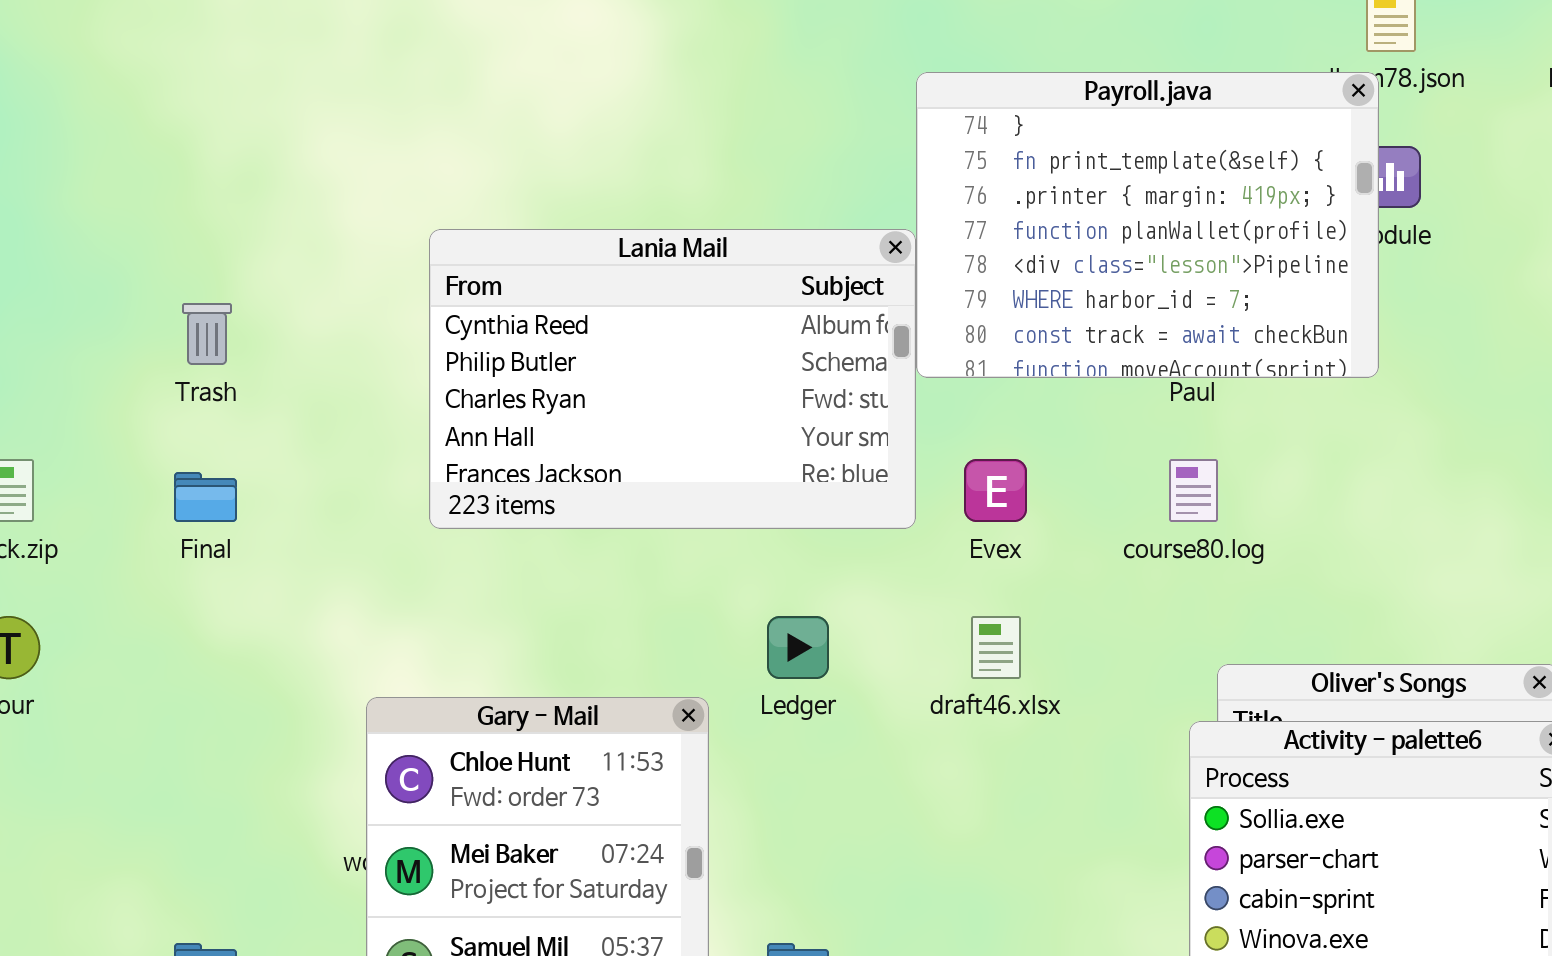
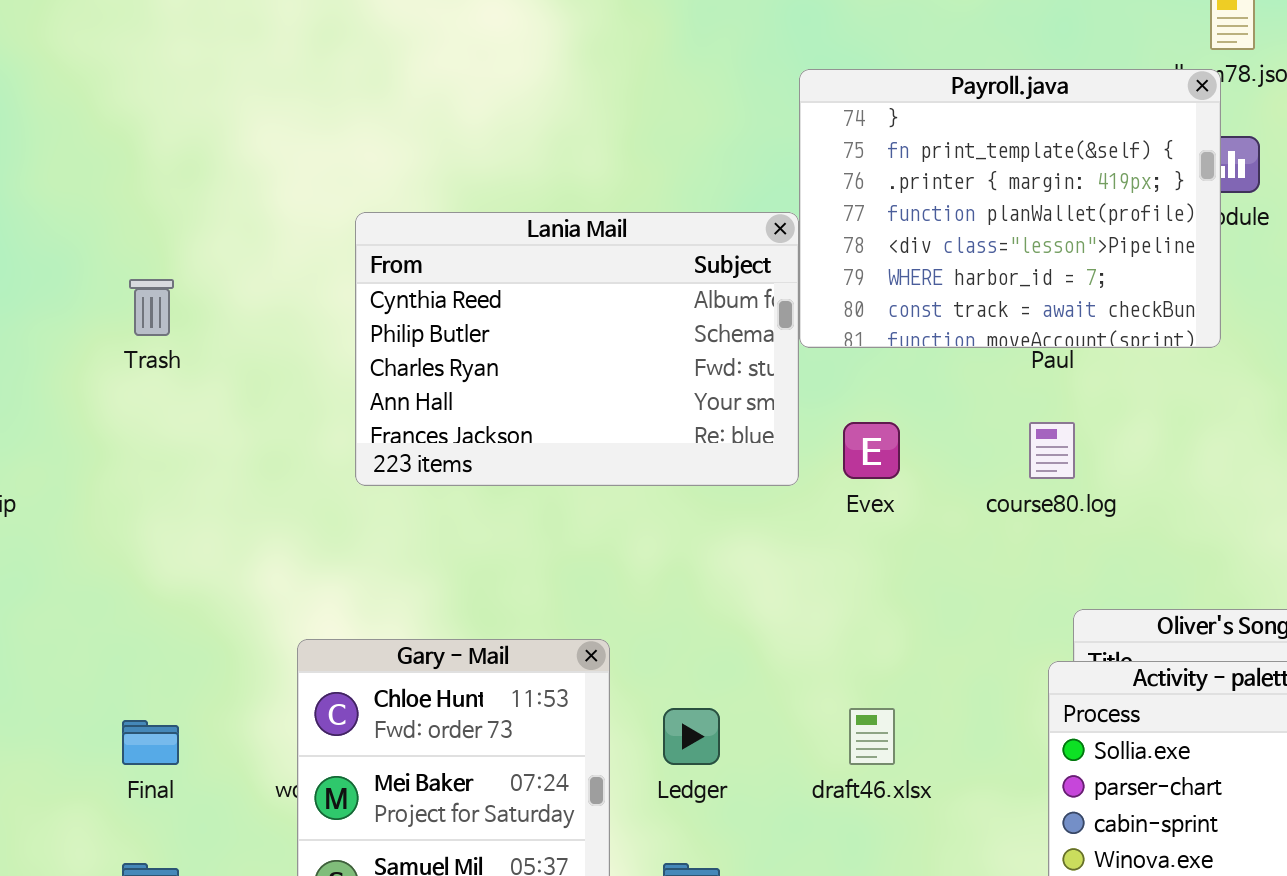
Final: [174,472,237,522] -> [122,720,179,765], moved
Ledger: [767,616,829,679] -> [663,708,720,765], moved
draft46.xlsx: [971,616,1021,679] -> [849,708,895,765], moved

